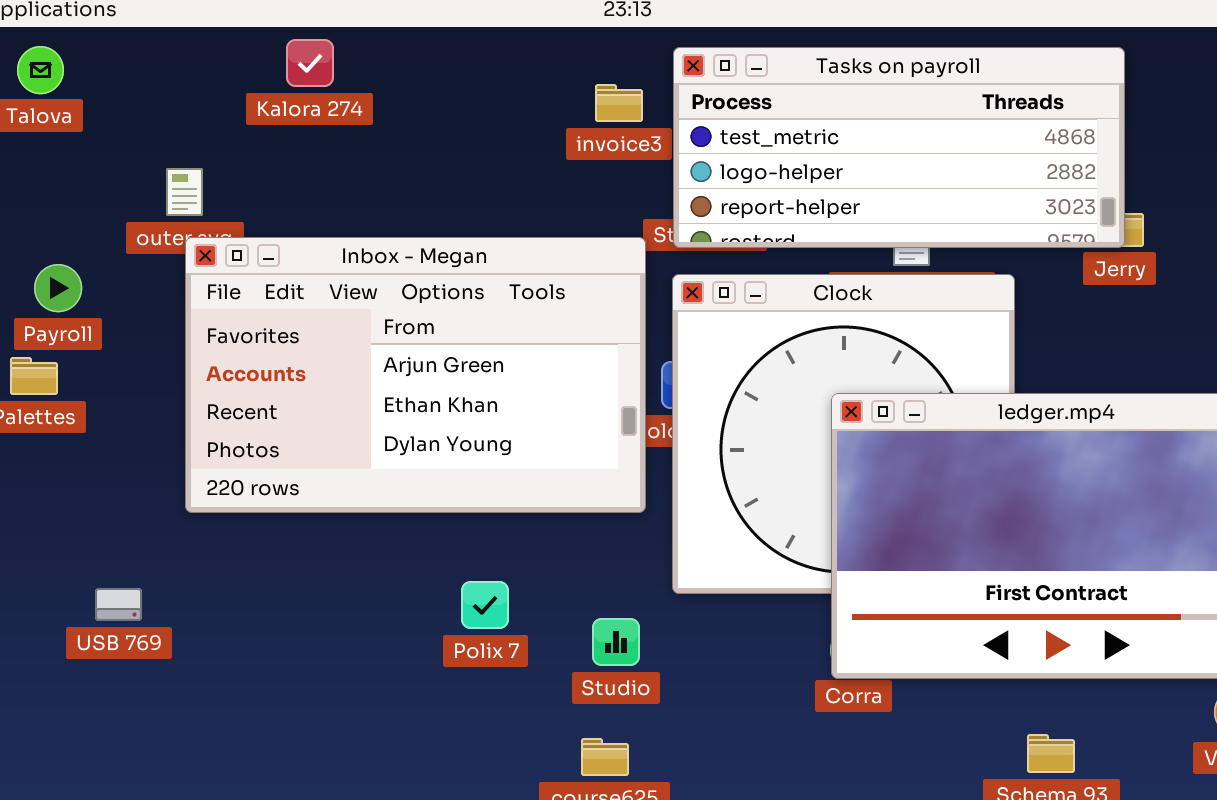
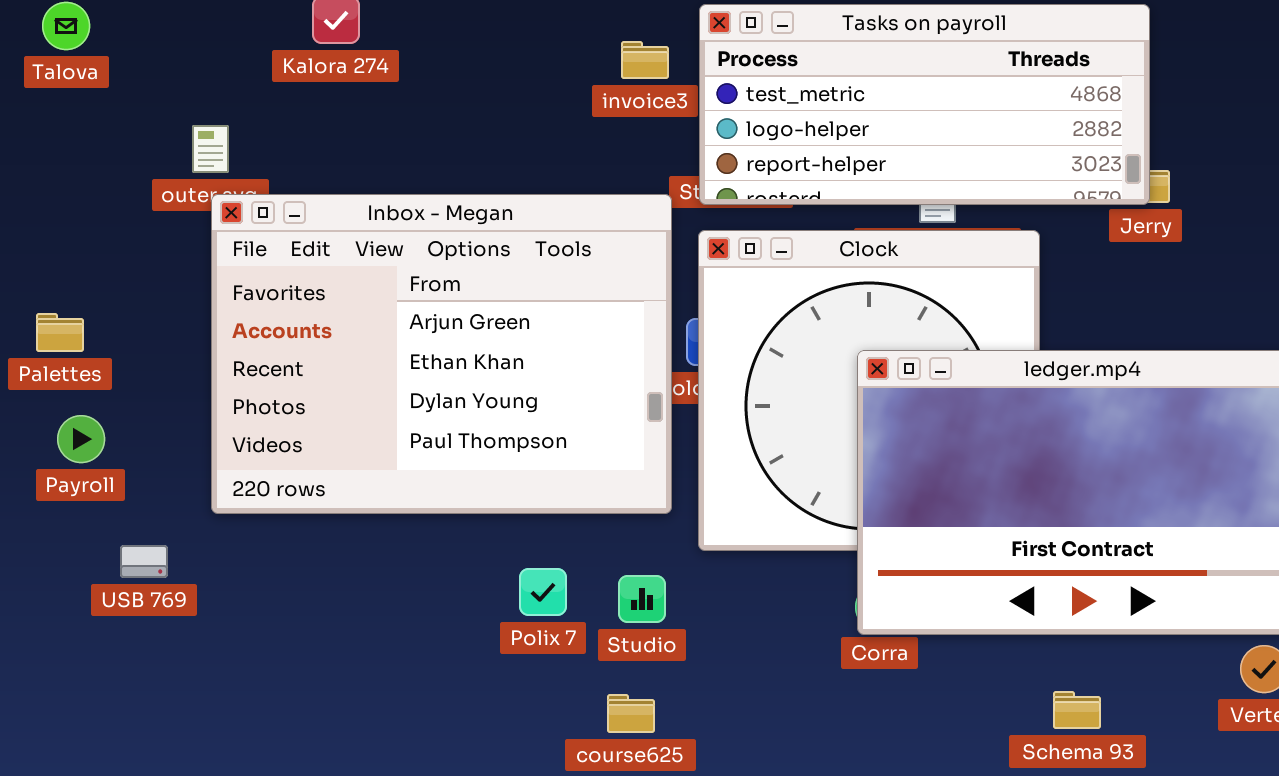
Inbox - Megan: [185,237,646,513] -> [211,194,672,514], resized
Payroll: [34,264,82,312] -> [57,415,105,463], moved
Polix 7: [461,581,509,629] -> [519,568,567,616], moved

